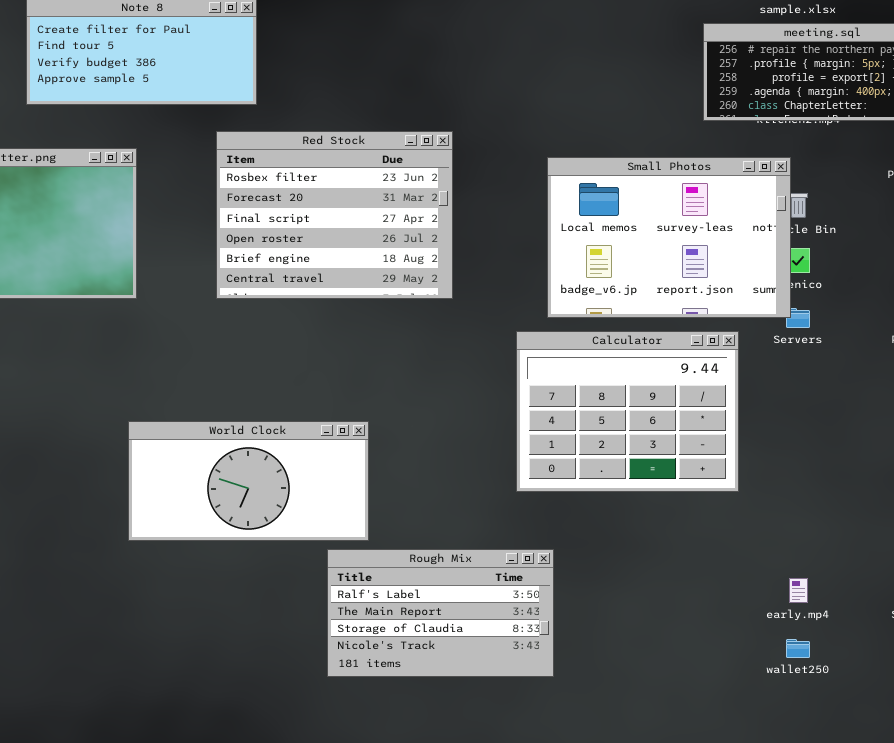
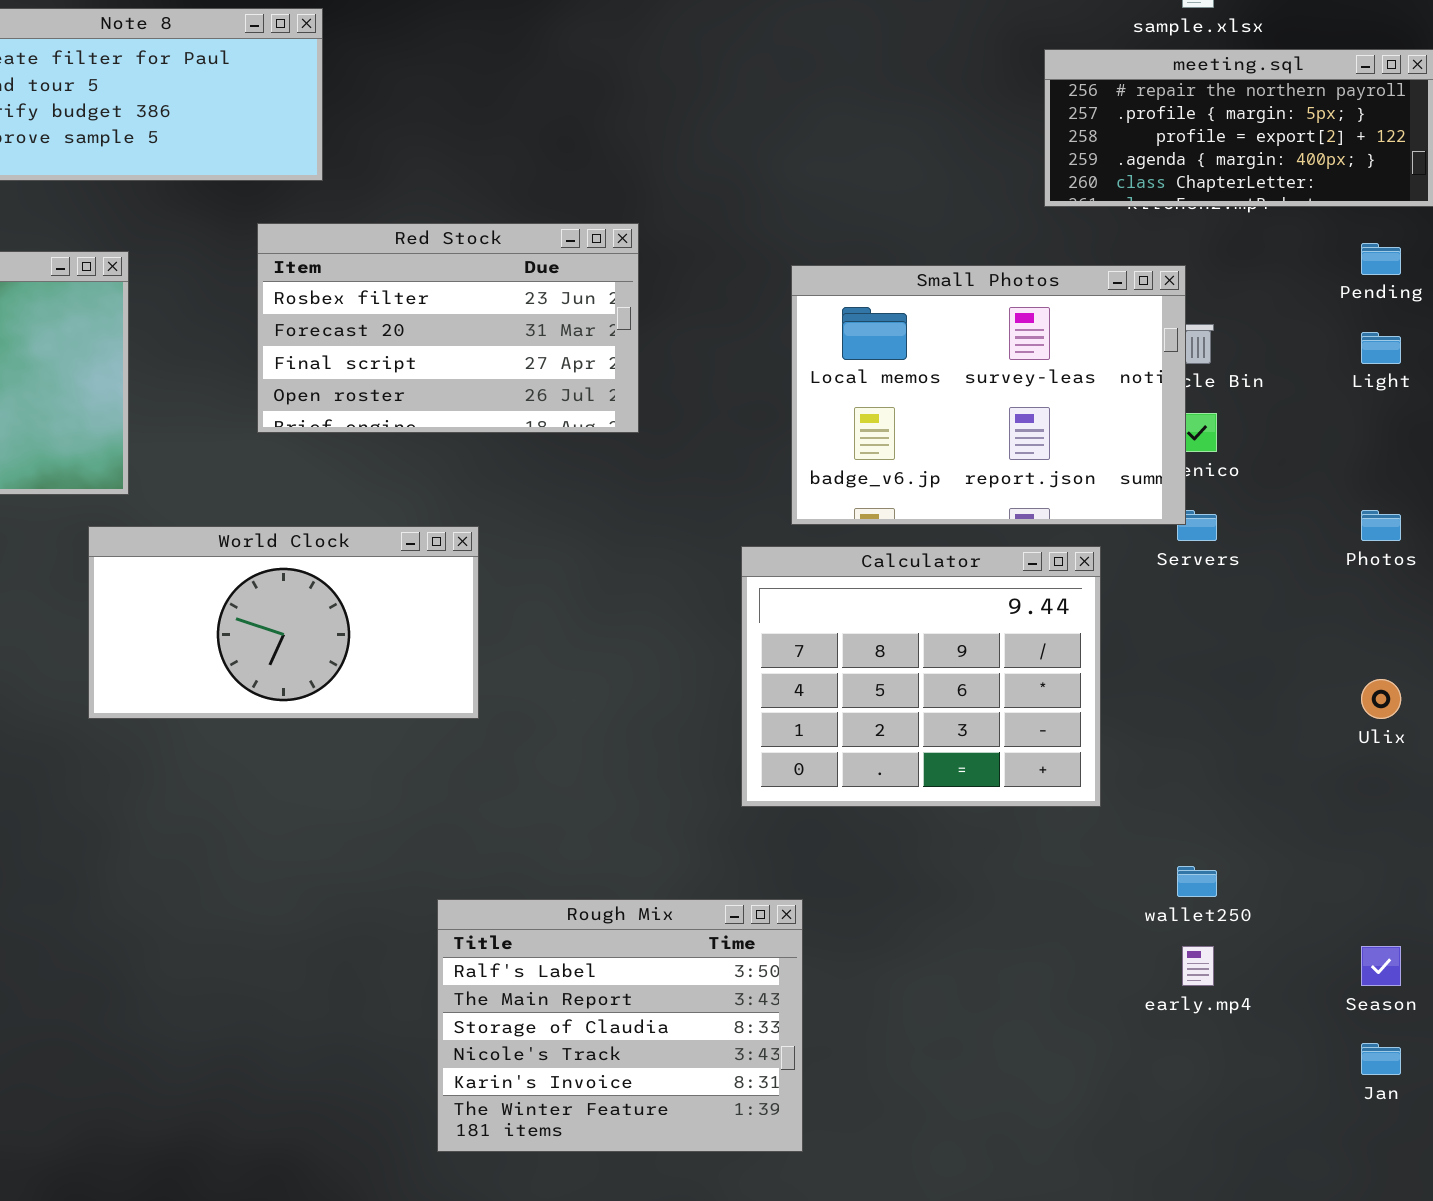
Red Stock: [216,131,453,299] -> [257,223,639,433], resized
World Clock: [128,421,369,541] -> [88,526,479,719], moved
Rough Mix: [327,549,554,677] -> [437,899,803,1152], resized
wallet250: [786,639,810,658] -> [1177,866,1217,897], moved

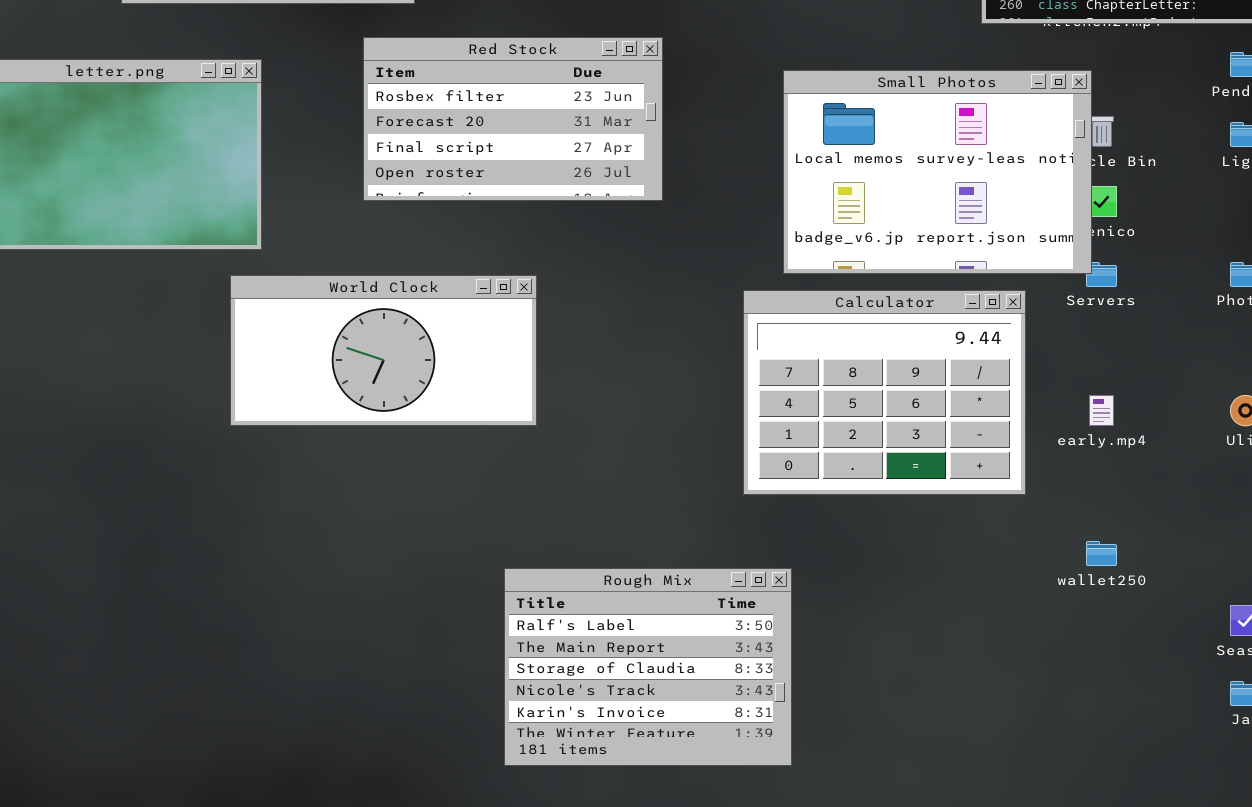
early.mp4: [1182,946,1214,986] -> [1089,395,1114,426], moved

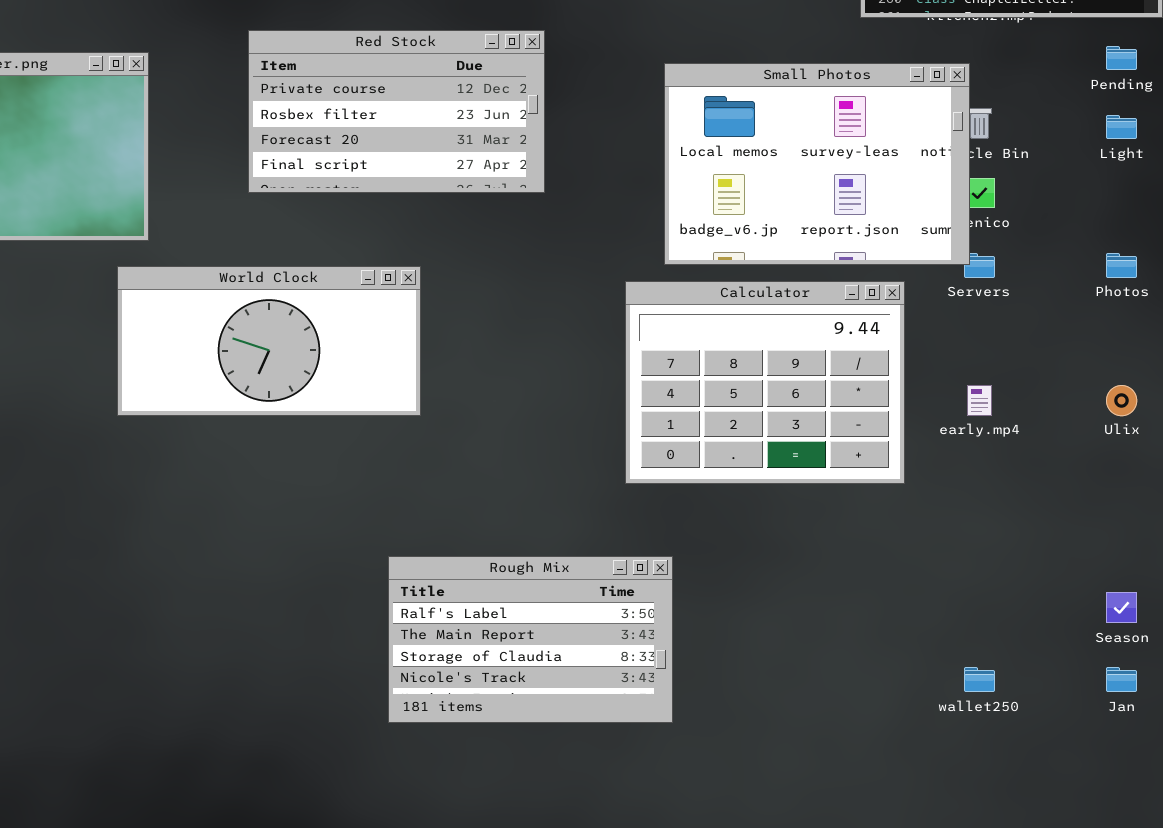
Red Stock: [363,37,663,201] -> [248,30,545,193], scrolled up 1 row
wallet250: [1086,541,1117,566] -> [964,667,995,692], moved
Rough Mix: [504,568,792,766] -> [388,556,673,723], resized

